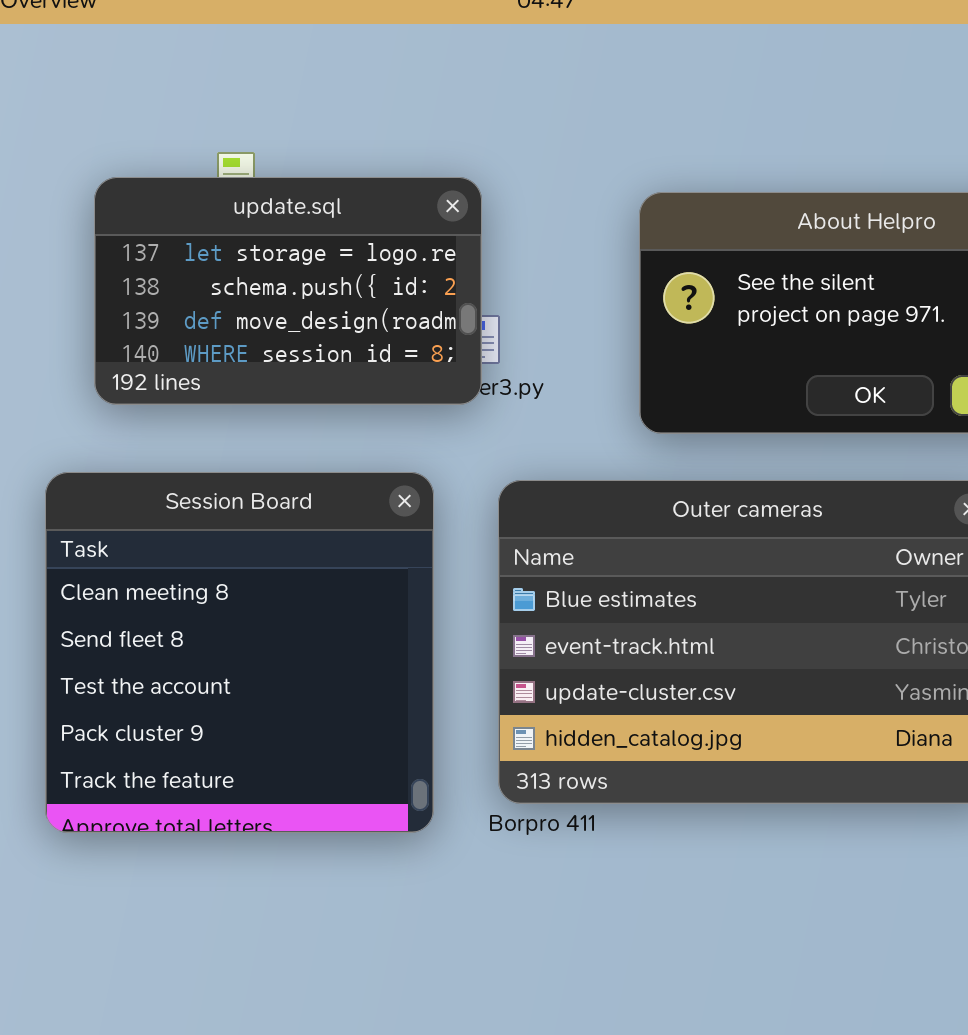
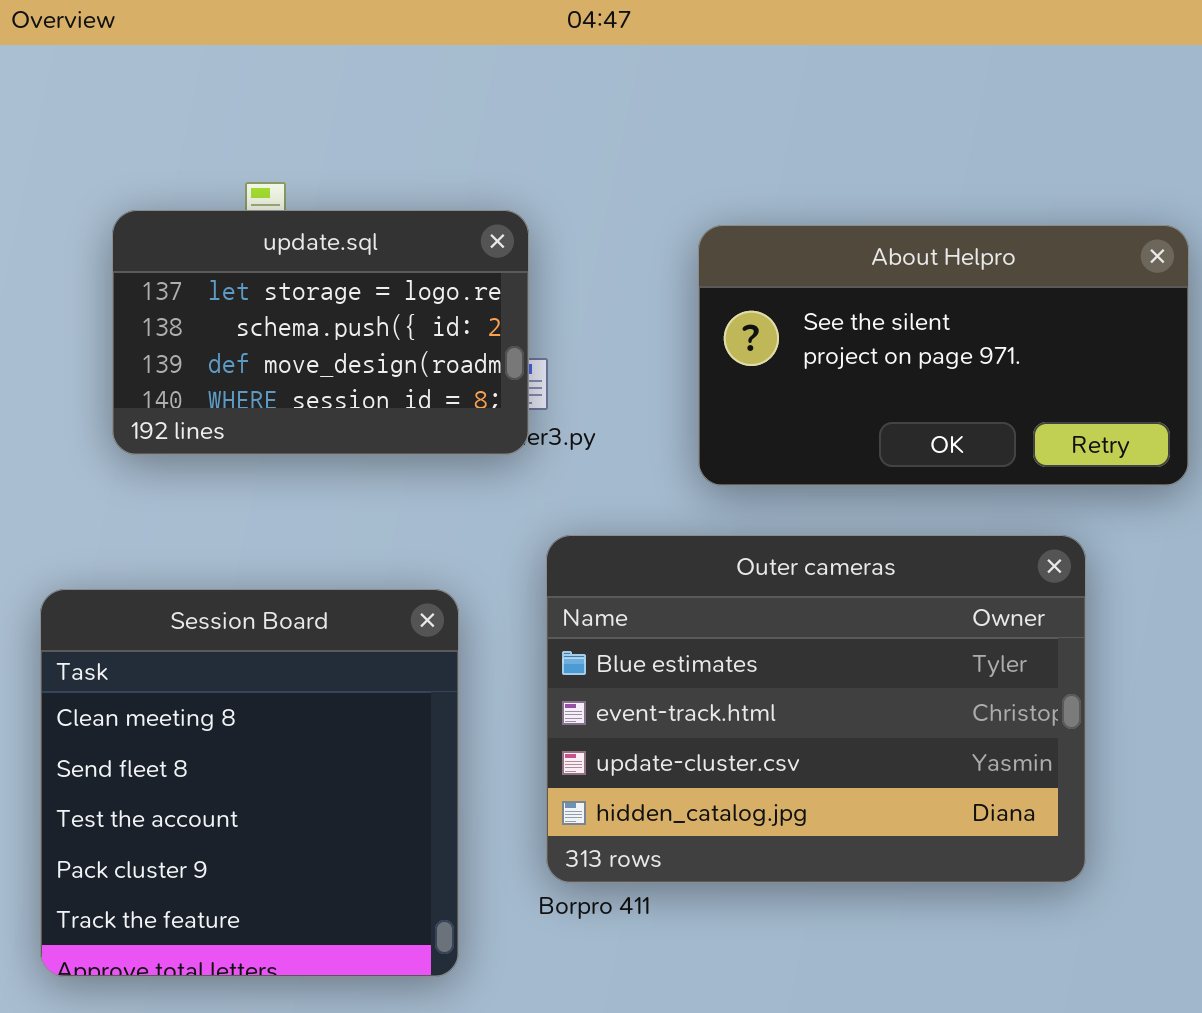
Session Board: [45,472,434,833] -> [40,589,459,977], moved

